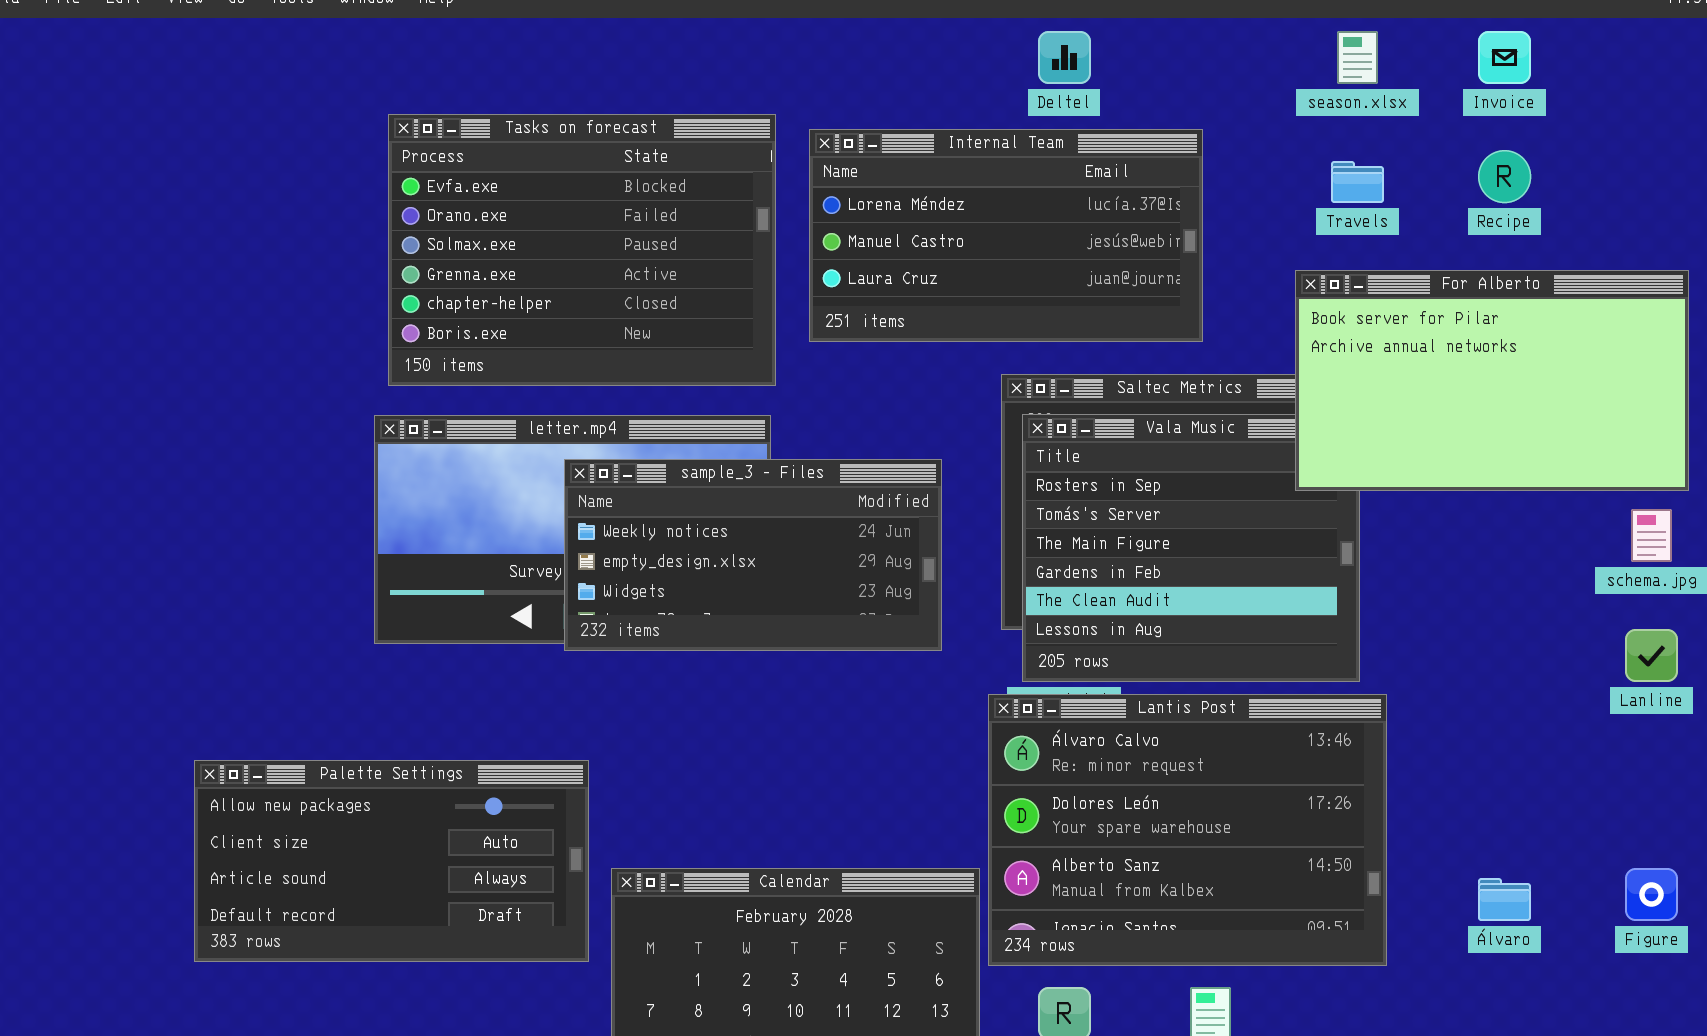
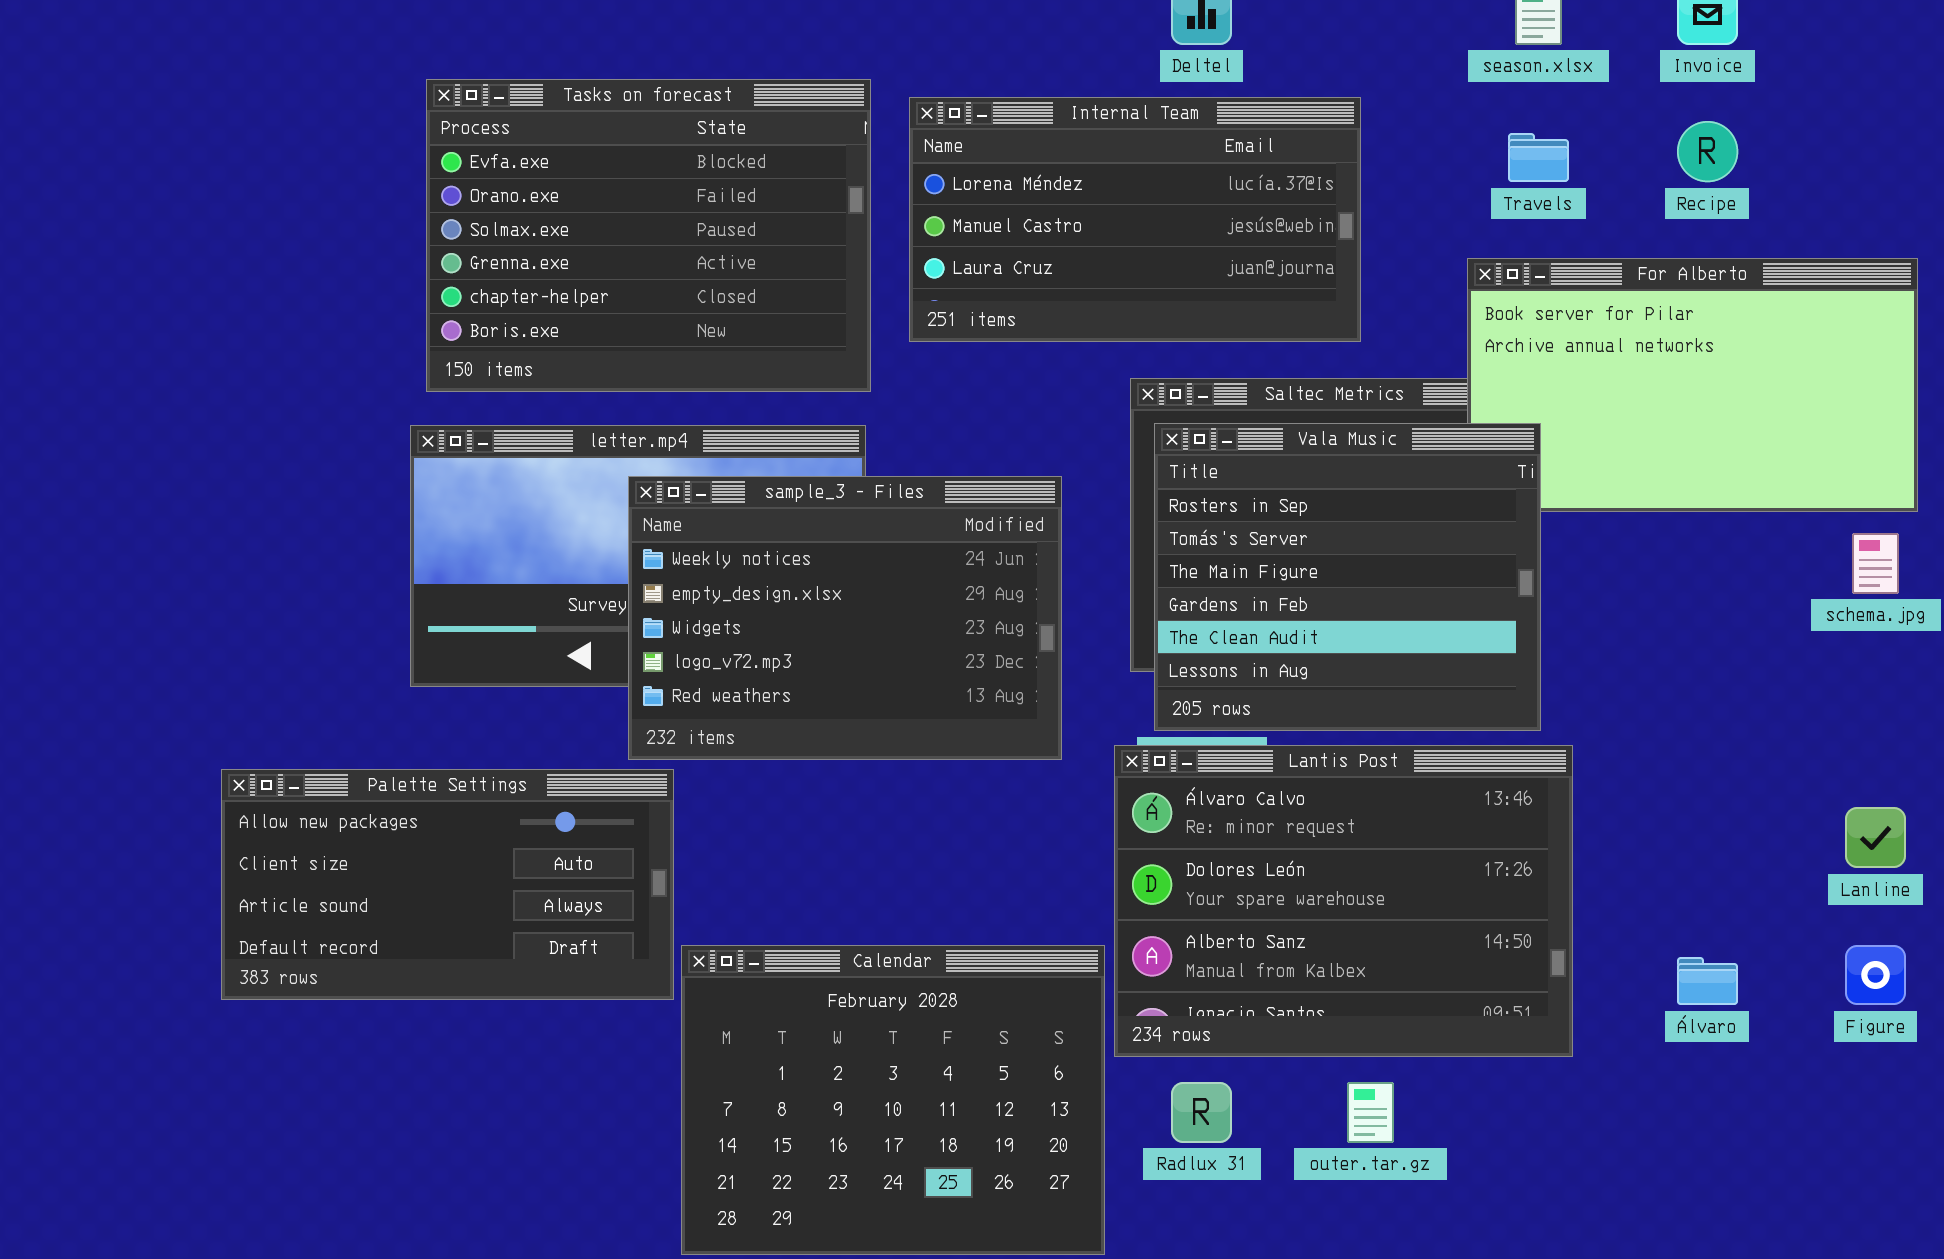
Vala Music: [1022,414,1360,682] -> [1154,423,1541,731], raised
sample_3 - Files: [564,459,942,651] -> [628,476,1062,760], resized
Lanline: [1625,629,1678,682] -> [1845,807,1906,868], moved
Palette Settings: [194,760,589,962] -> [221,769,674,1000], moved

